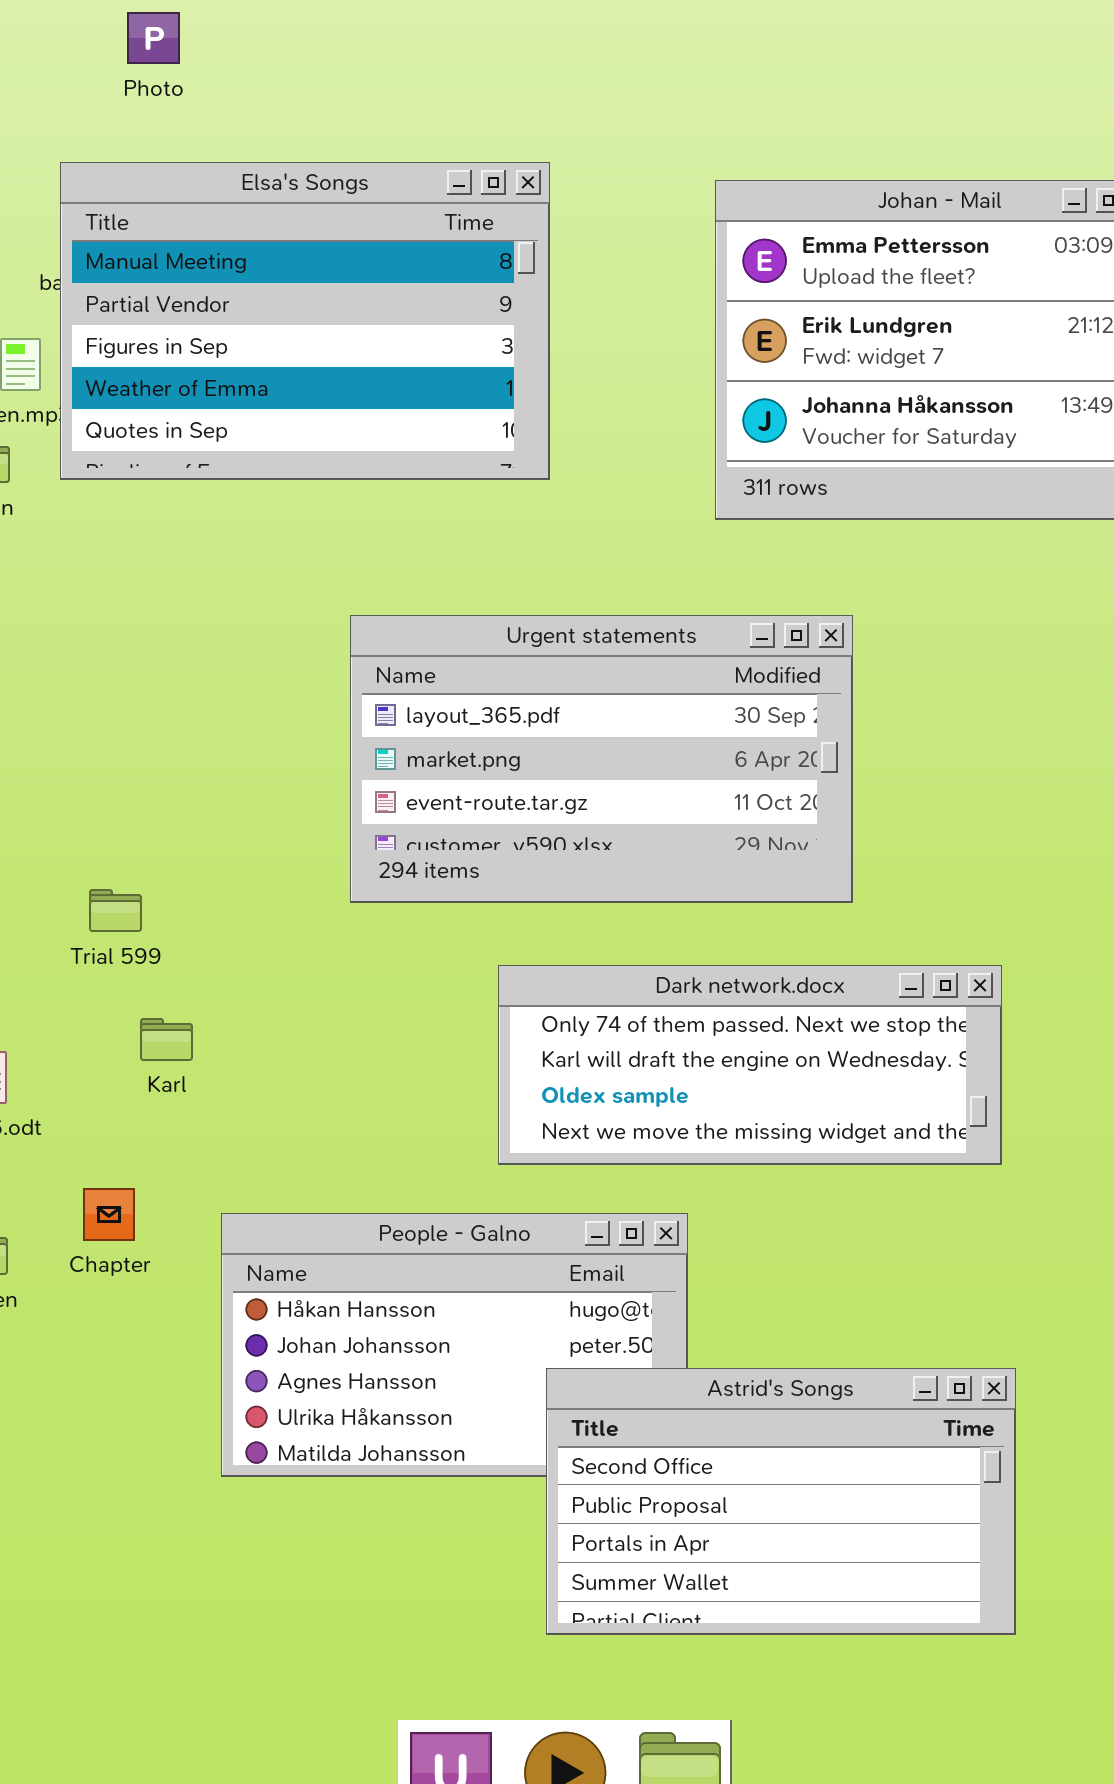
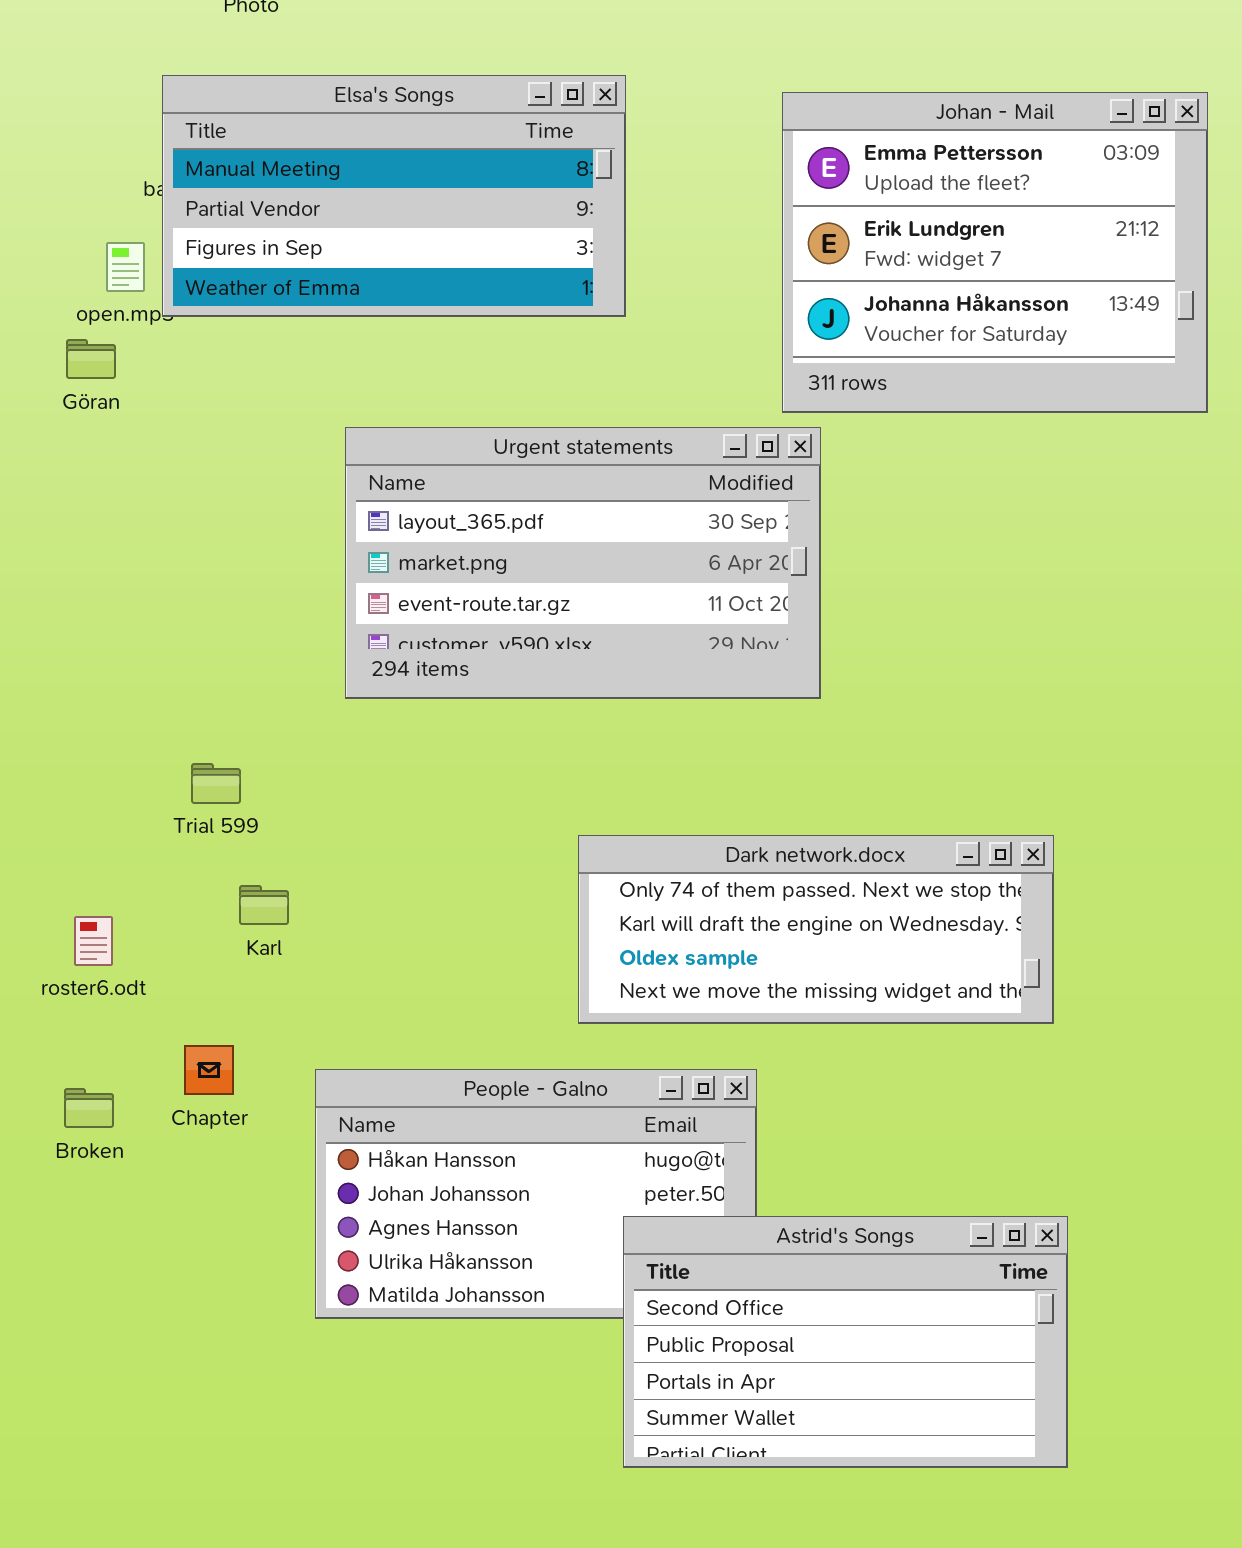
Elsa's Songs: [60,162,550,480] -> [162,75,626,317], resized
Urgent statements: [350,615,853,903] -> [345,427,821,699], moved

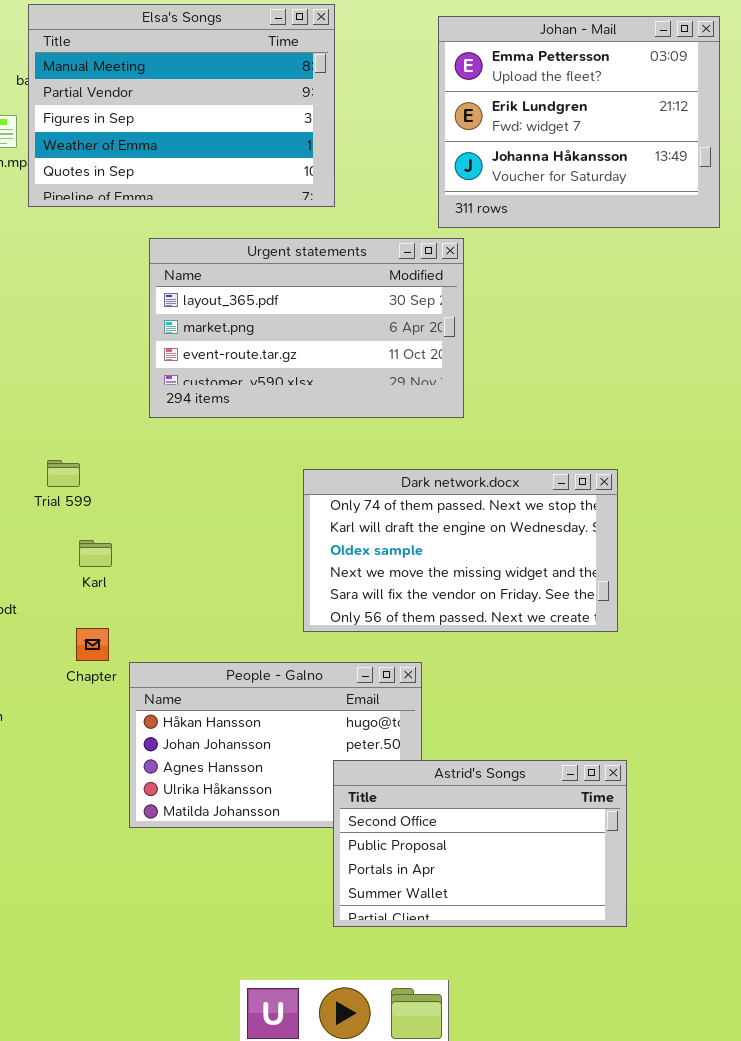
Elsa's Songs: [162,75,626,317] -> [28,4,335,207], resized
Dark network.docx: [578,835,1054,1024] -> [303,469,618,632], resized
Chapter: [184,1045,234,1095] -> [76,628,109,661], moved

